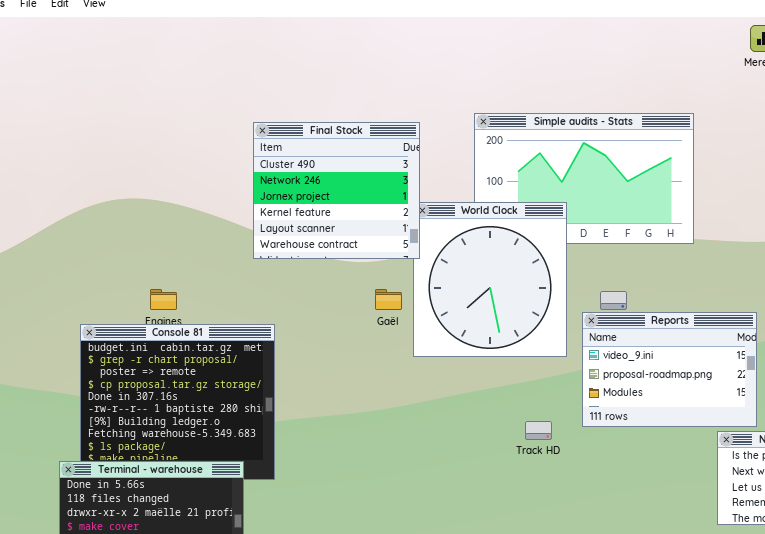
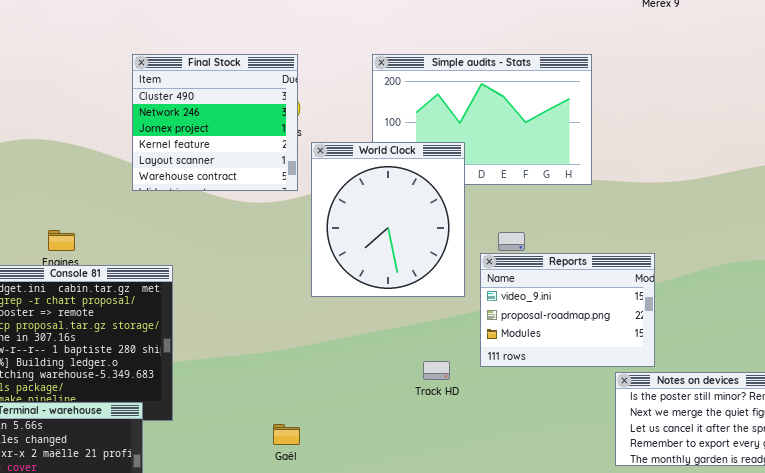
Final Stock: [253,122,420,259] -> [132,54,298,191], moved
Gaël: [375,289,402,310] -> [273,424,300,445], moved

